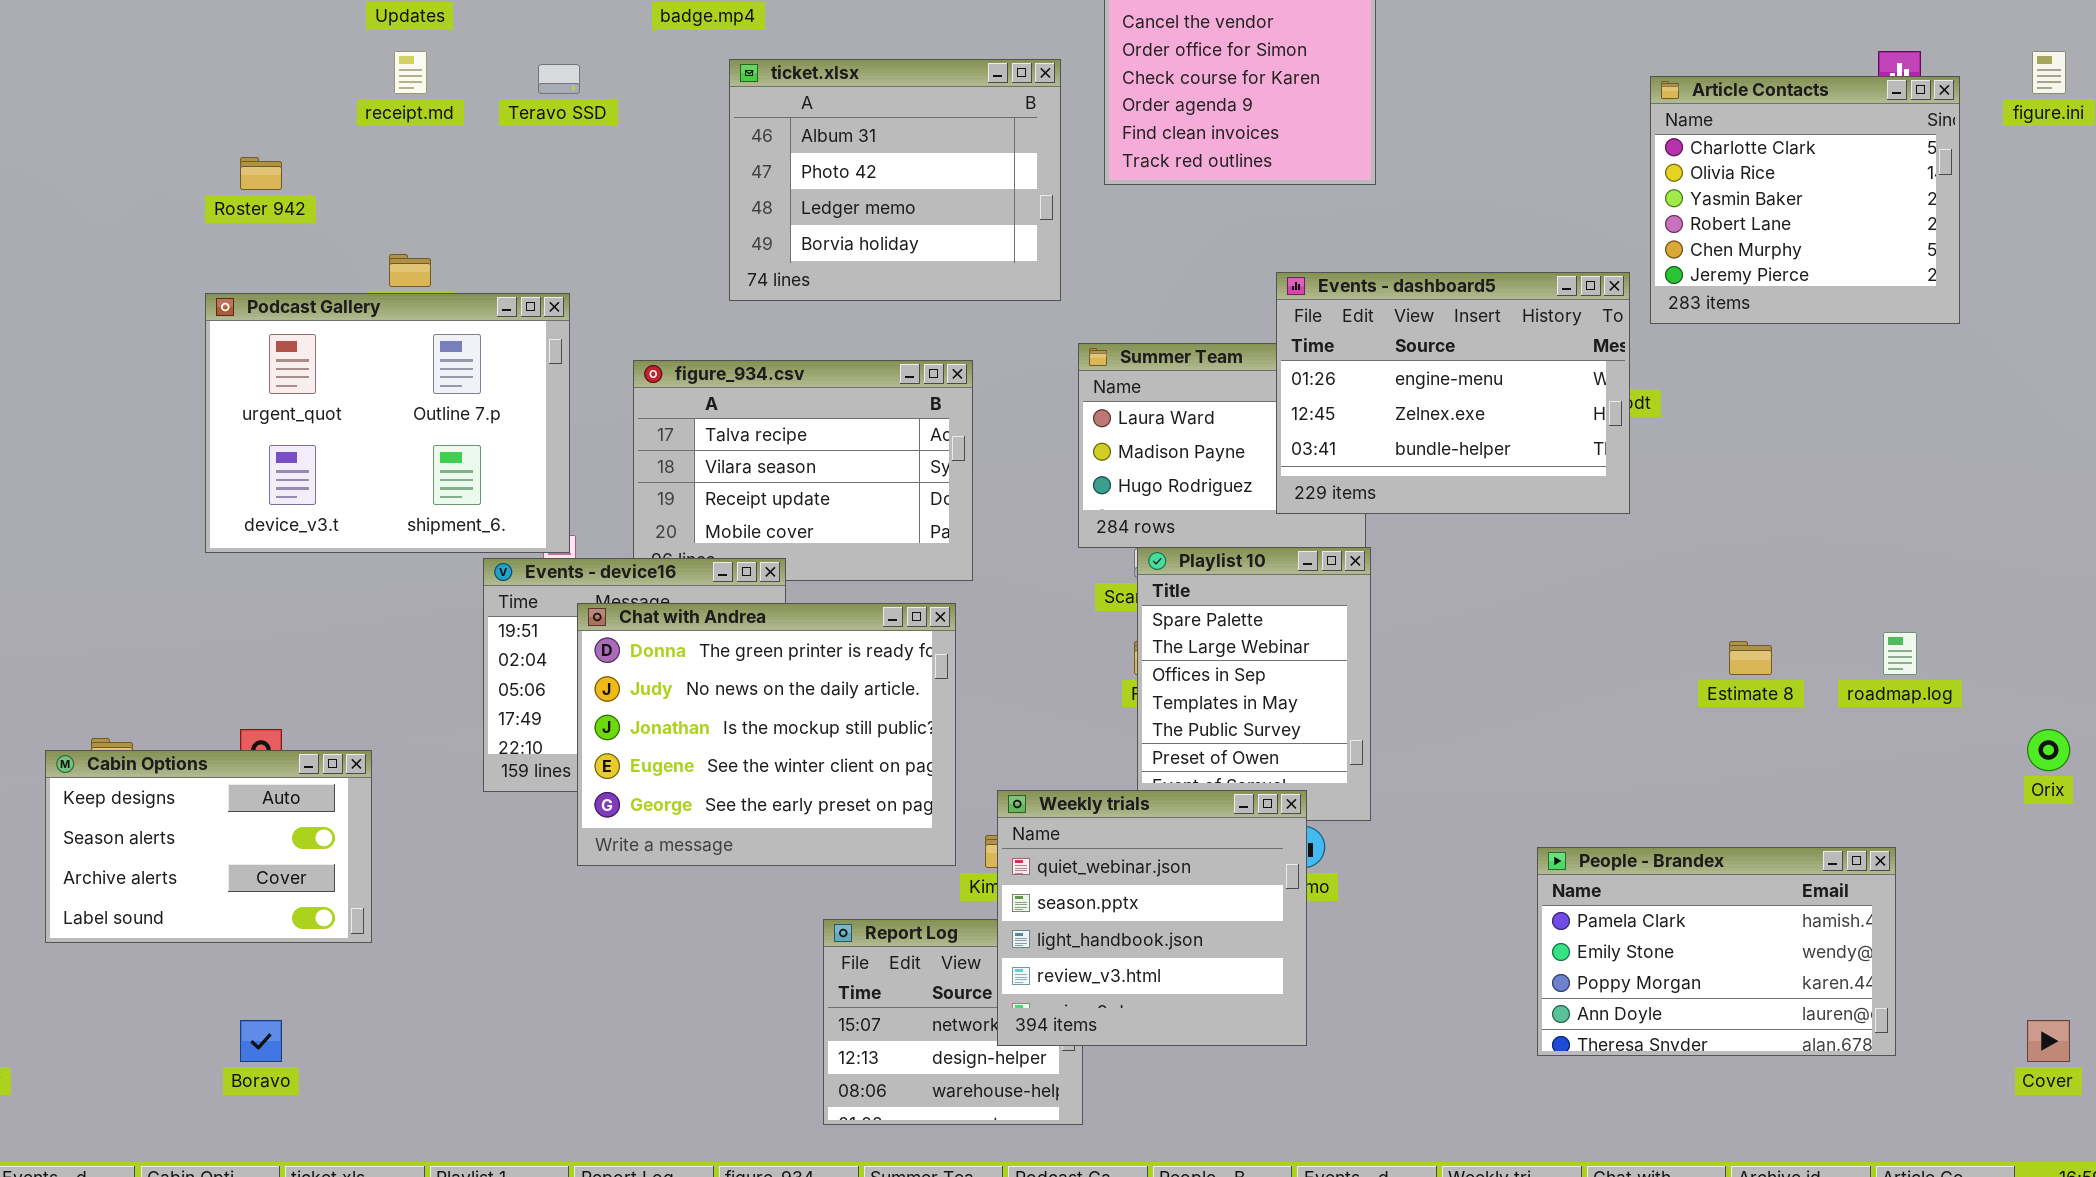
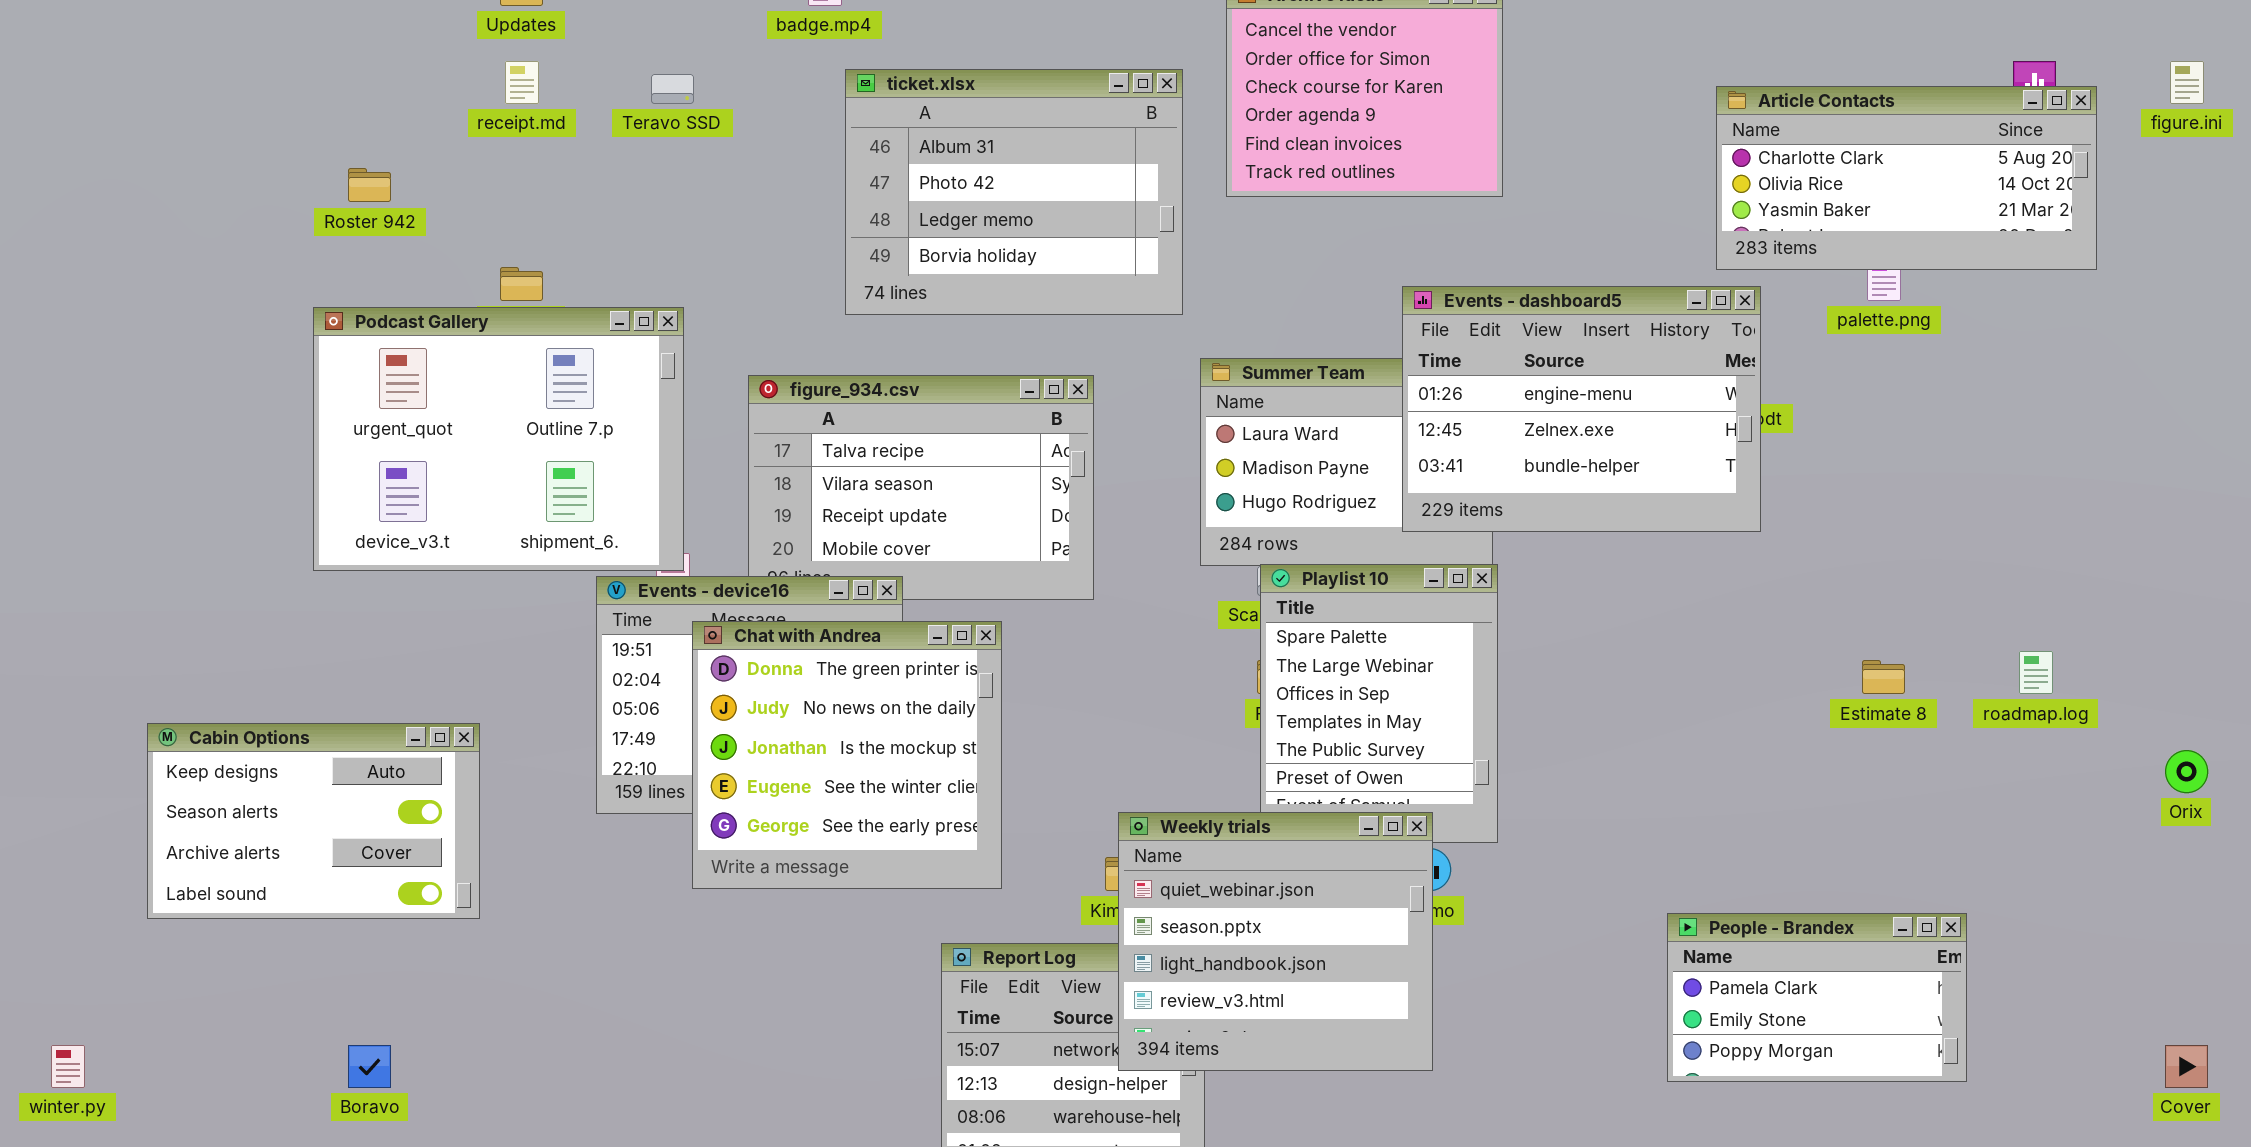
Article Contacts: [1650,76,1960,324] -> [1716,86,2097,270], resized
Chat with Andrea: [577,603,956,866] -> [692,621,1002,889], resized
Cabin Options: [45,750,372,943] -> [147,723,480,919], moved
People - Brandex: [1537,847,1896,1056] -> [1667,913,1967,1082], resized

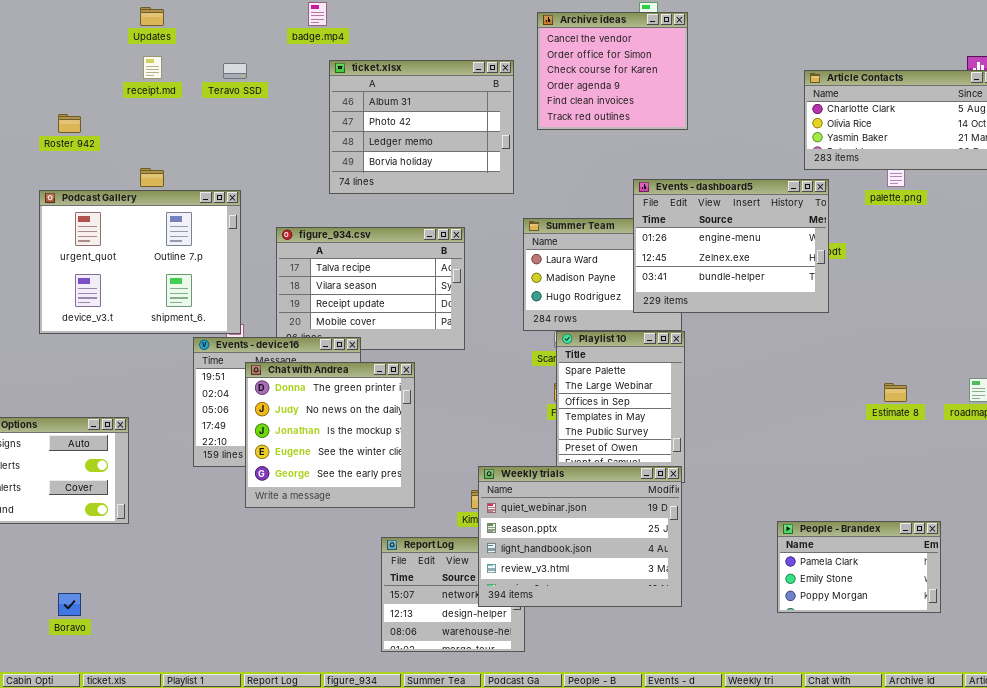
Weekly trials: [1118,812,1433,1071] -> [478,466,682,607], resized

